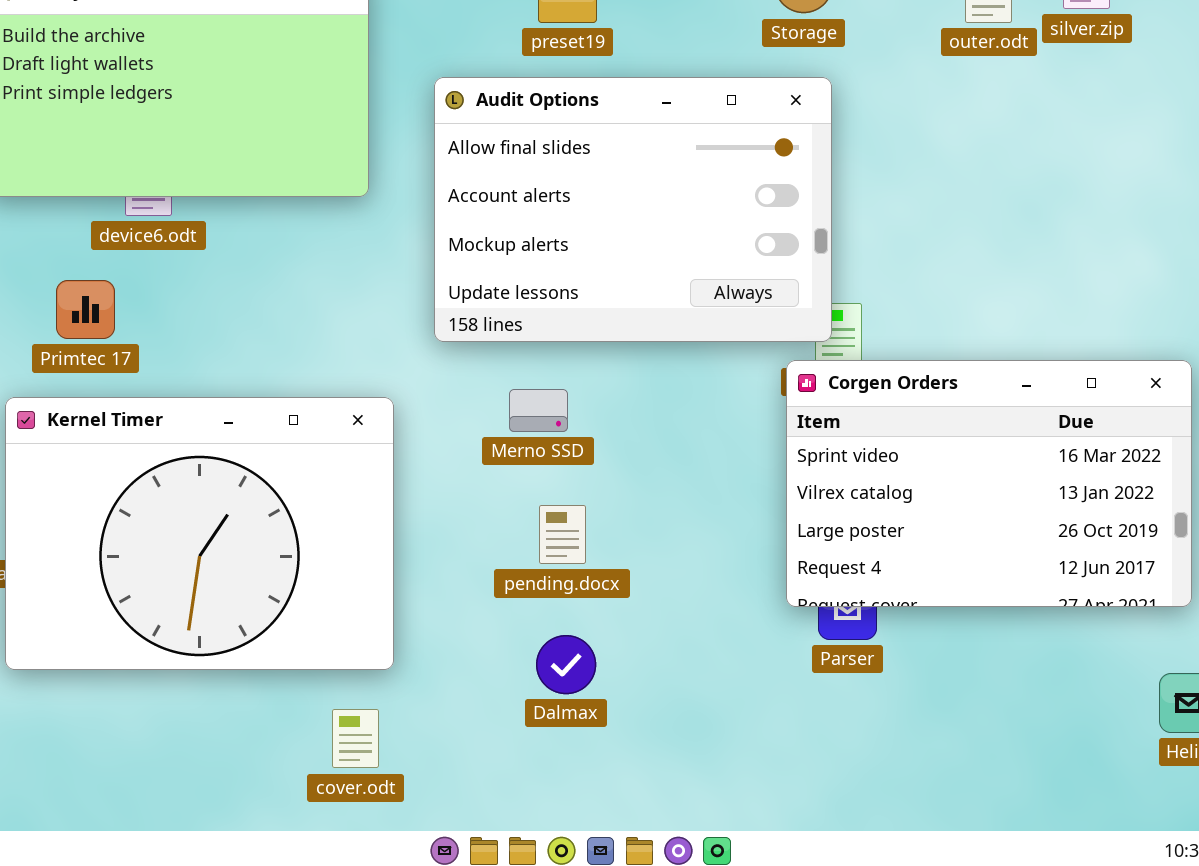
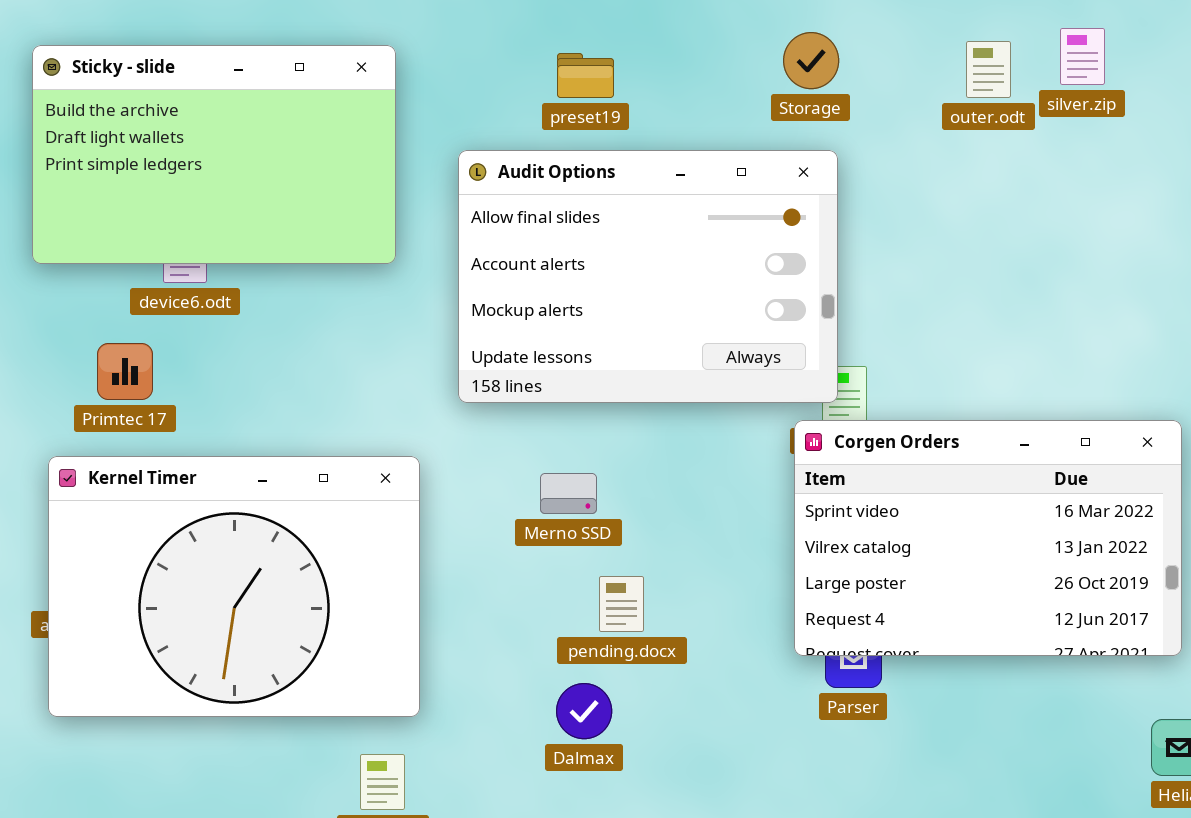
Merno SSD: [509,389,568,432] -> [540,473,597,514], moved
pending.docx: [539,505,586,564] -> [599,576,644,632], moved

